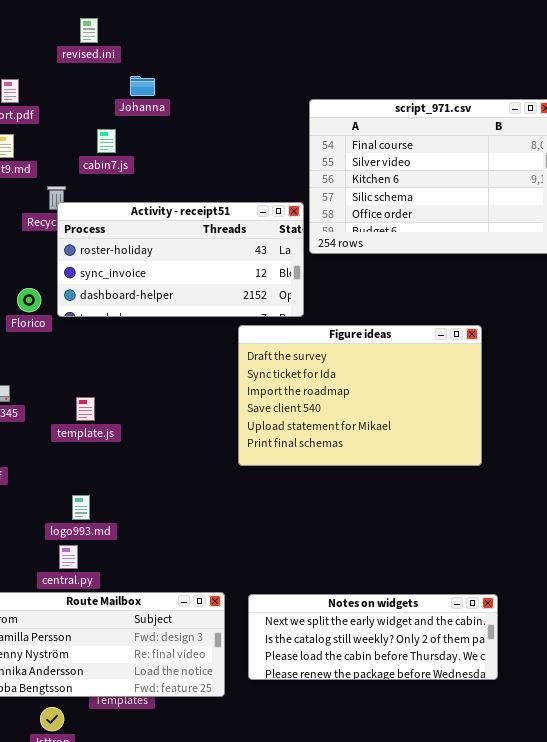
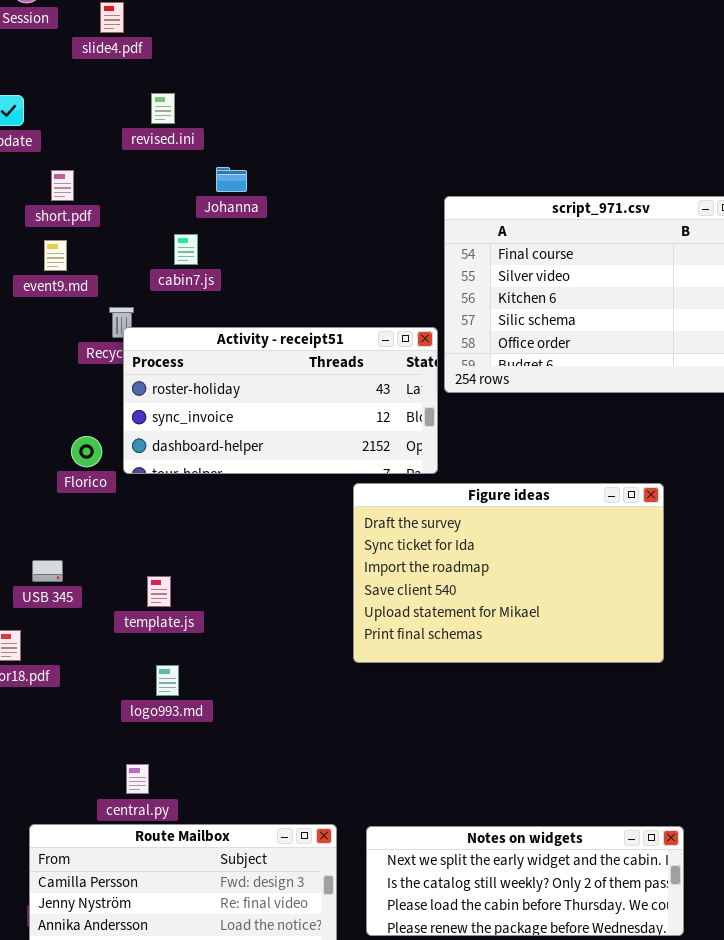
logo993.md: [72,495,90,520] -> [156,665,179,696], moved

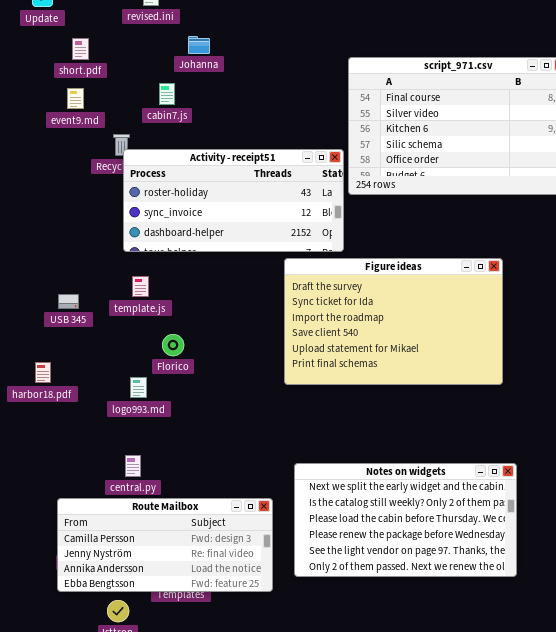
Florico: [71,436,102,467] -> [162,334,184,356], moved
USB 345: [32,560,63,582] -> [58,294,79,309], moved
template.js: [147,576,171,607] -> [132,276,149,297], moved
logo993.md: [156,665,179,696] -> [130,377,147,398], moved
Notes on widgets: [366,826,684,936] -> [294,463,517,577], resized

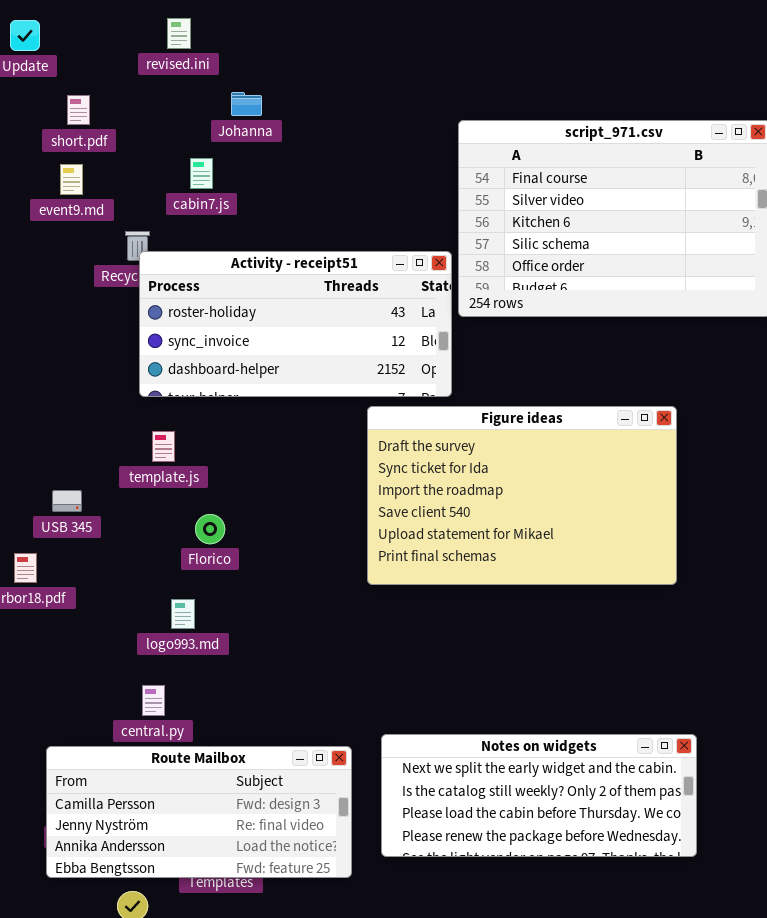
USB 345: [58,294,79,309] -> [52,490,82,512], moved
logo993.md: [130,377,147,398] -> [171,599,195,629], moved
Notes on widgets: [294,463,517,577] -> [381,734,697,857], resized

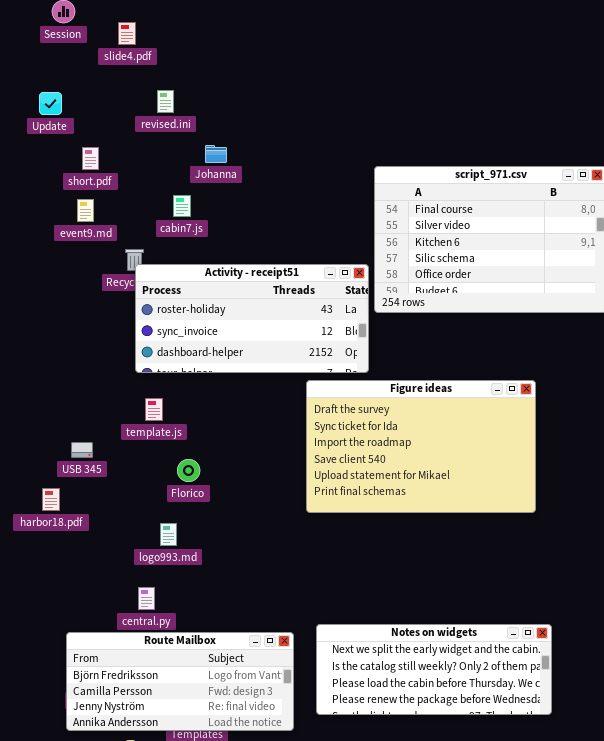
Route Mailbox: [46,746,352,878] -> [66,632,294,731], scrolled up 1 row

